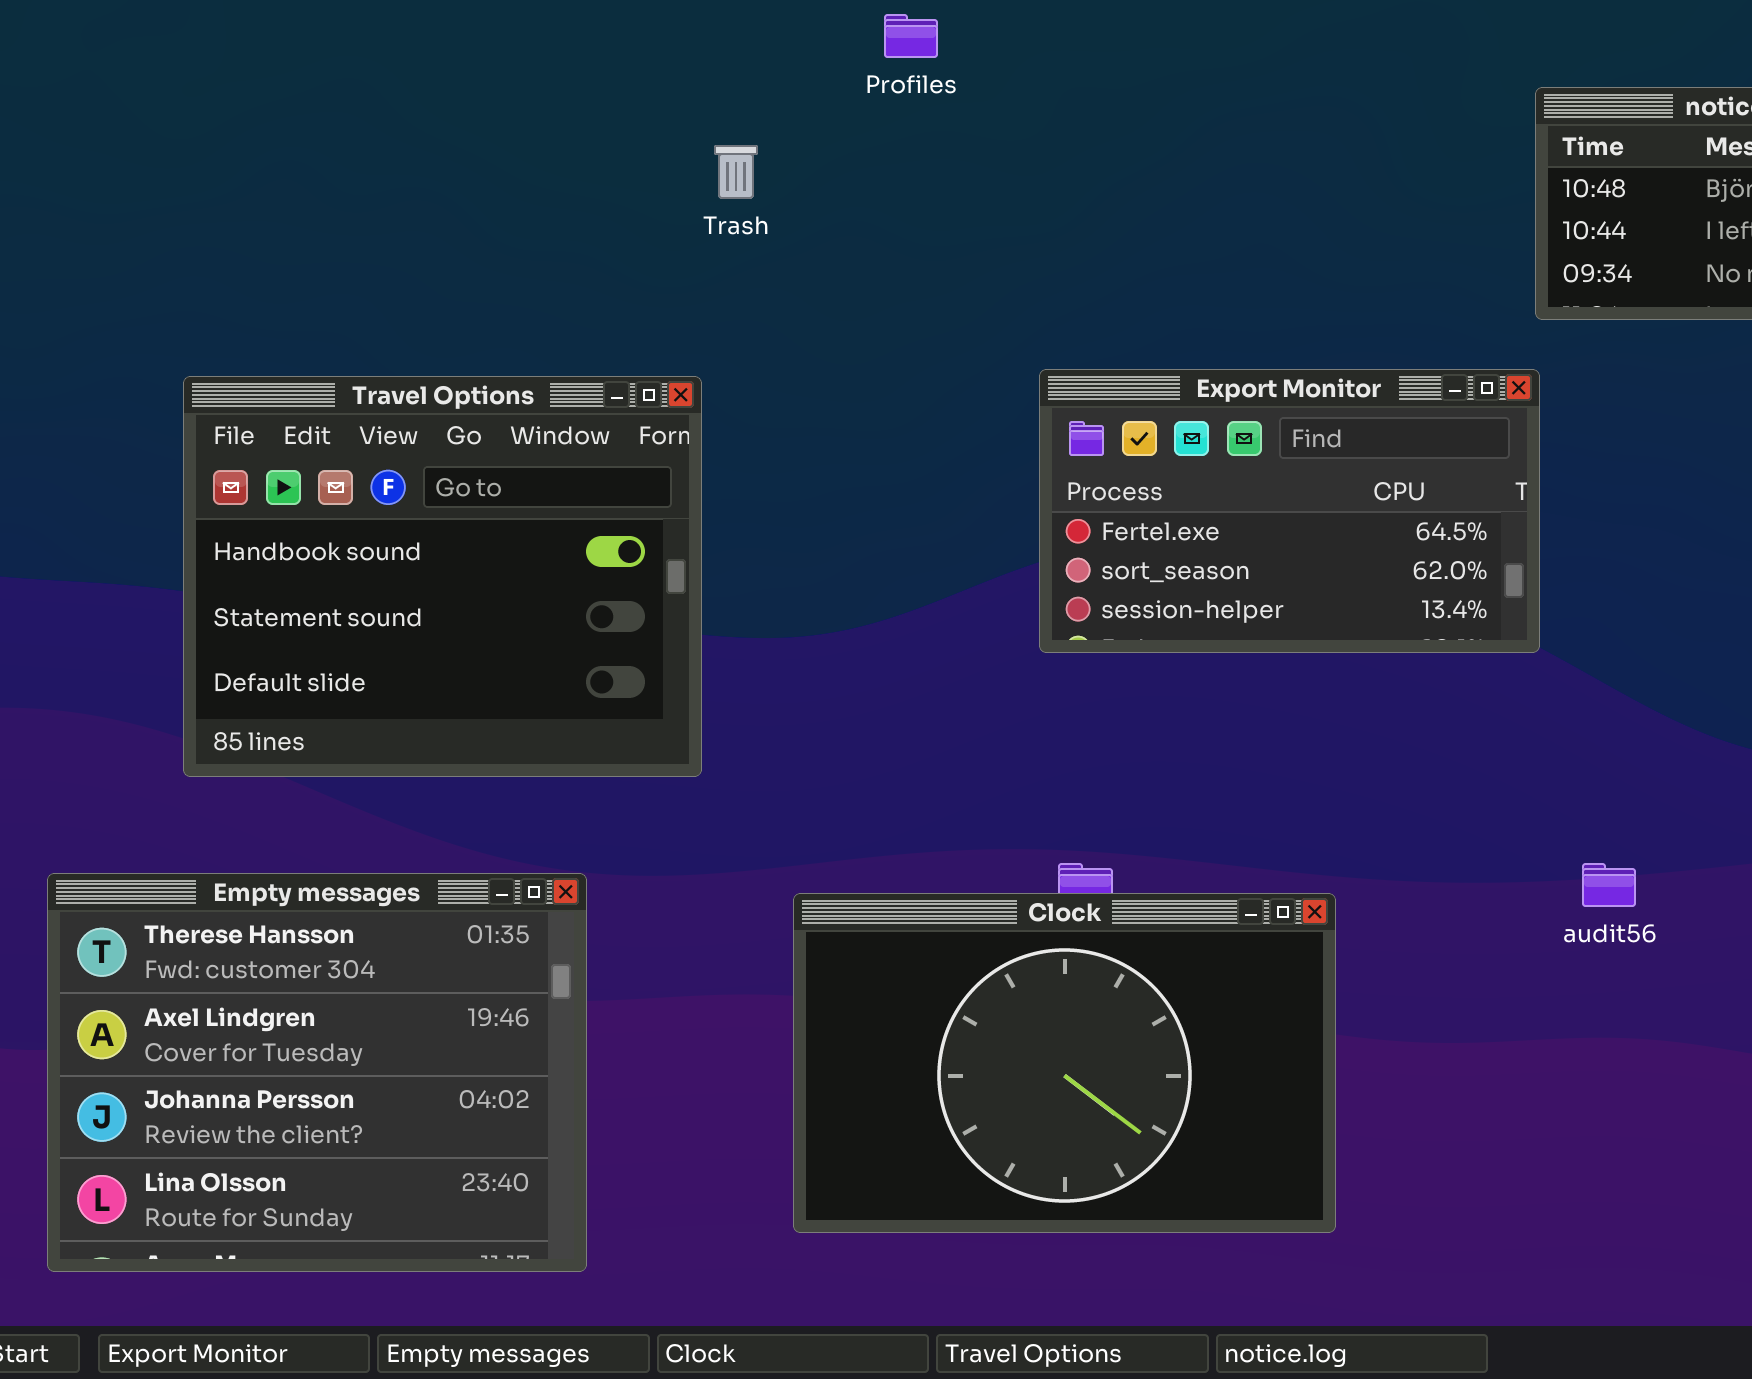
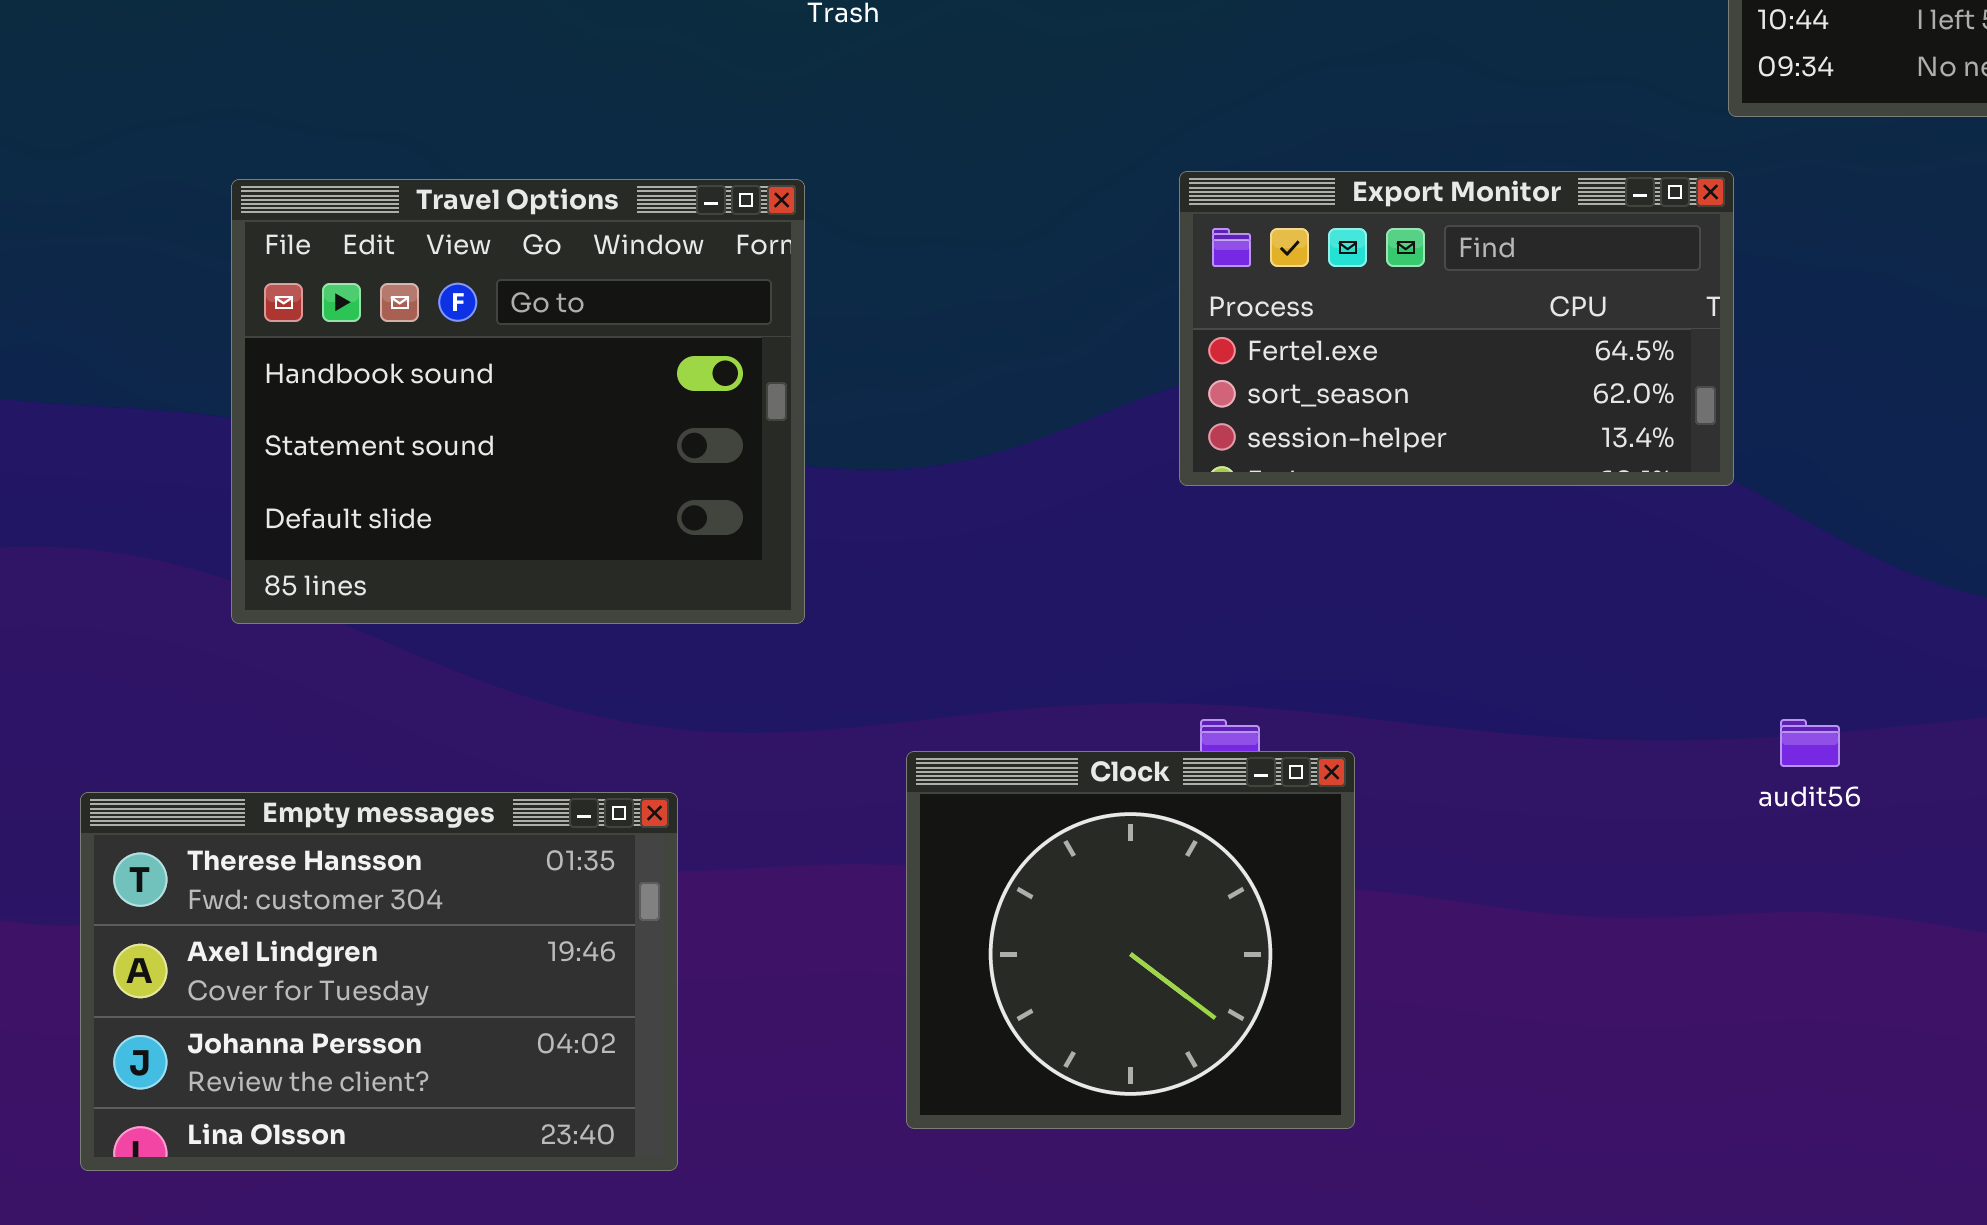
Empty messages: [47,873,587,1272] -> [80,792,678,1171], resized
Clock: [793,893,1336,1233] -> [906,751,1355,1129], resized

